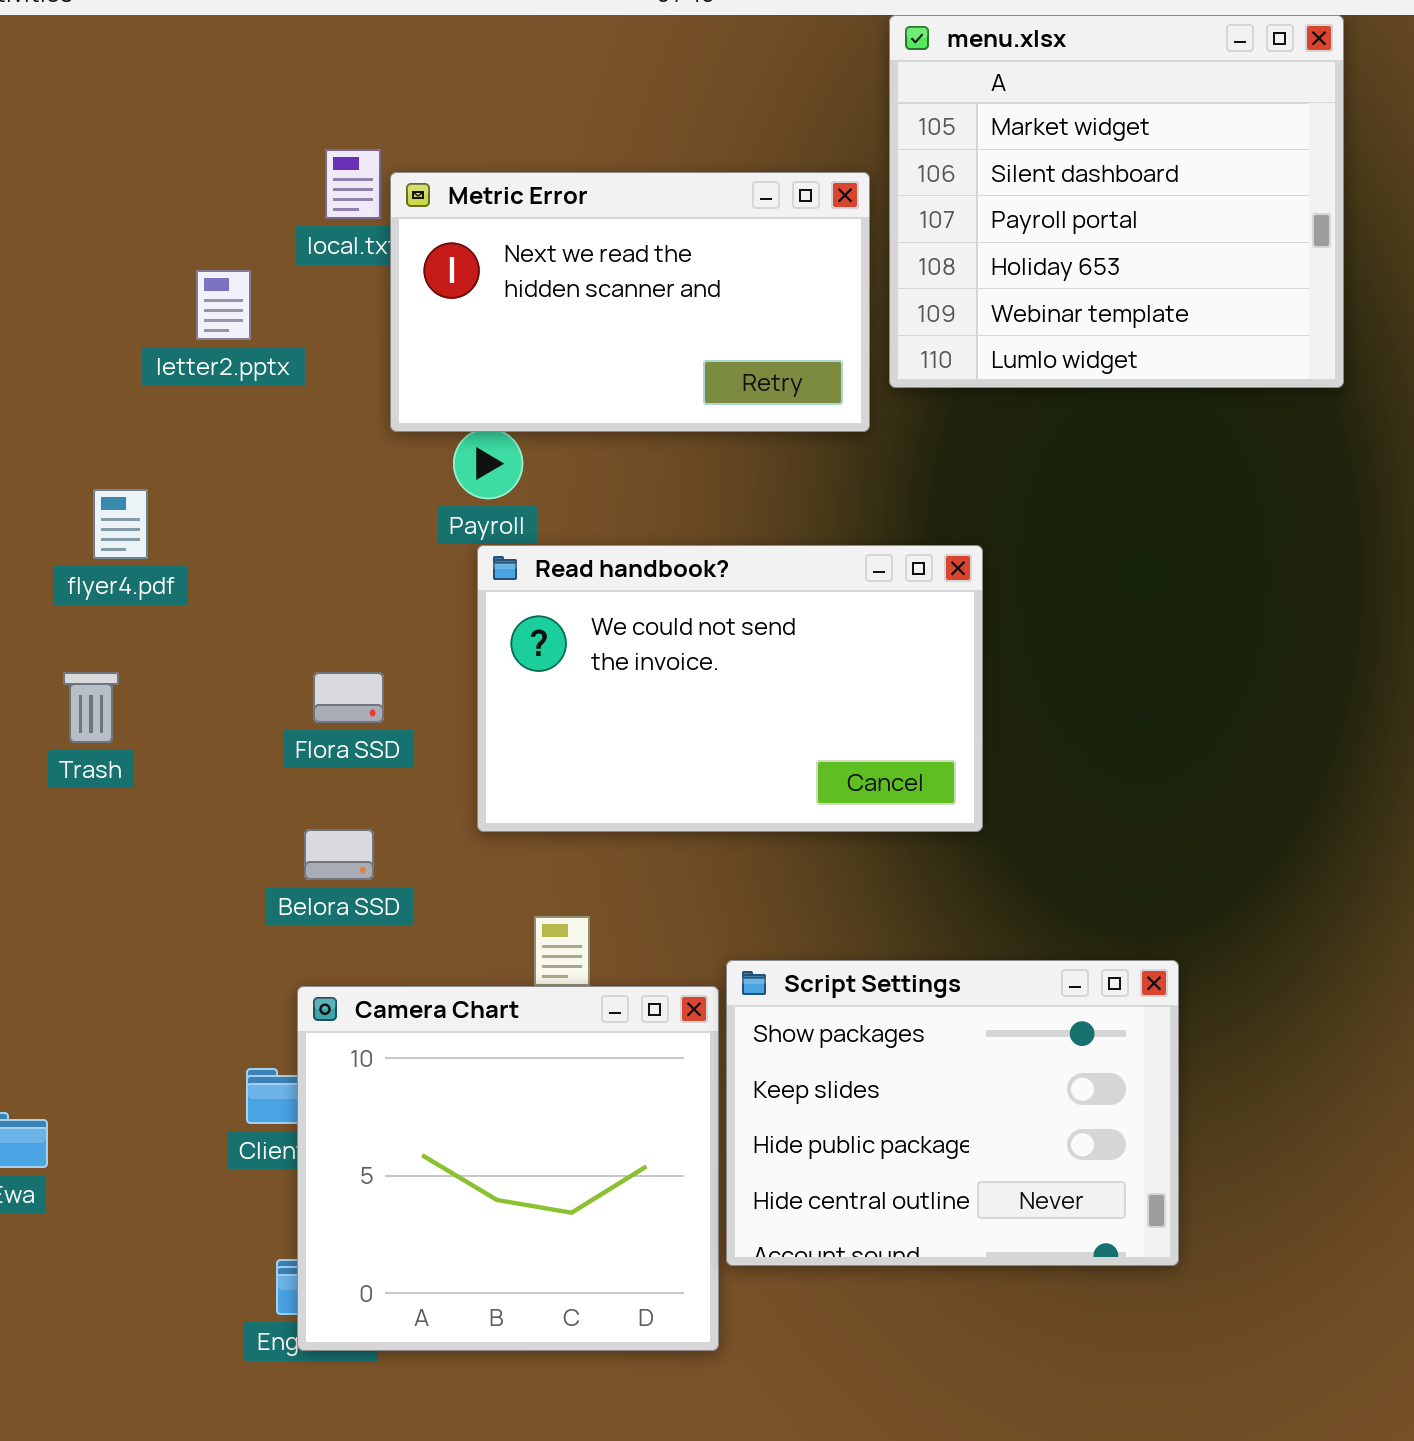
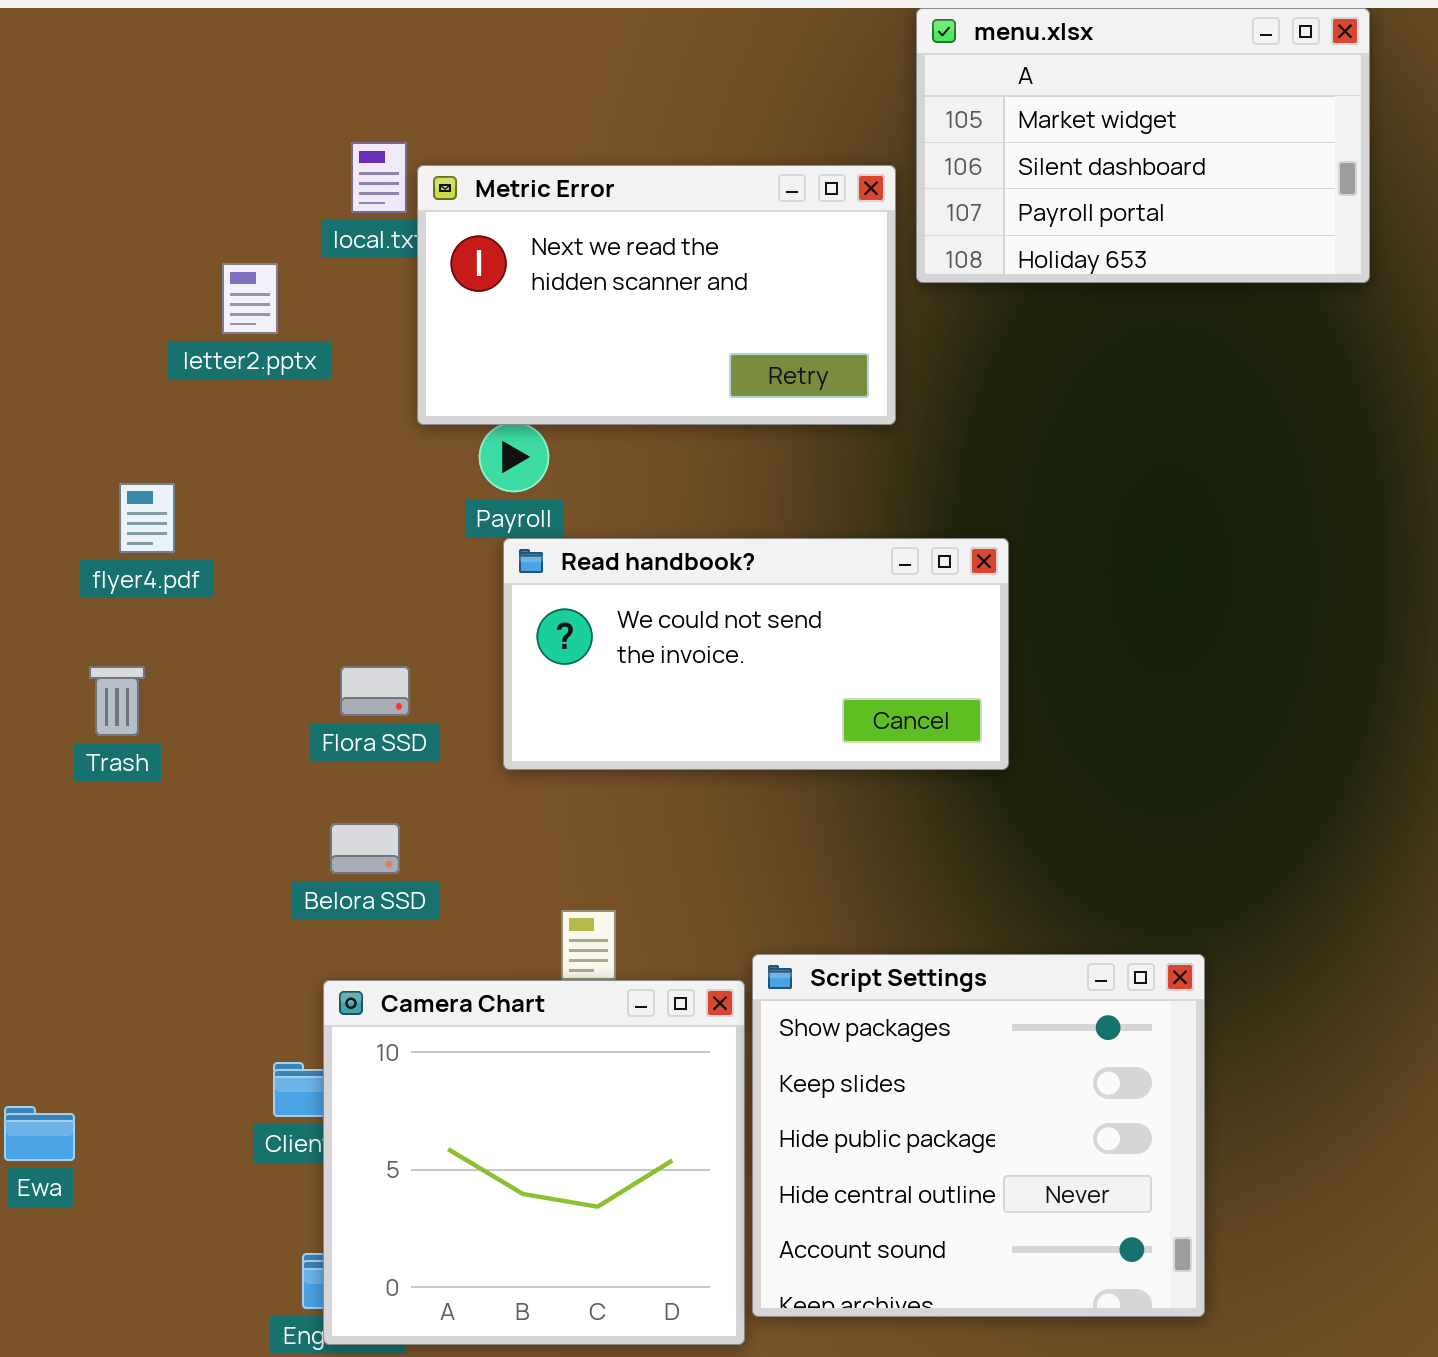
menu.xlsx: [889,15,1344,388] -> [916,8,1370,283], resized
Read handbook?: [477,545,983,832] -> [503,538,1009,770], resized
Script Settings: [726,960,1179,1266] -> [752,954,1205,1317], resized

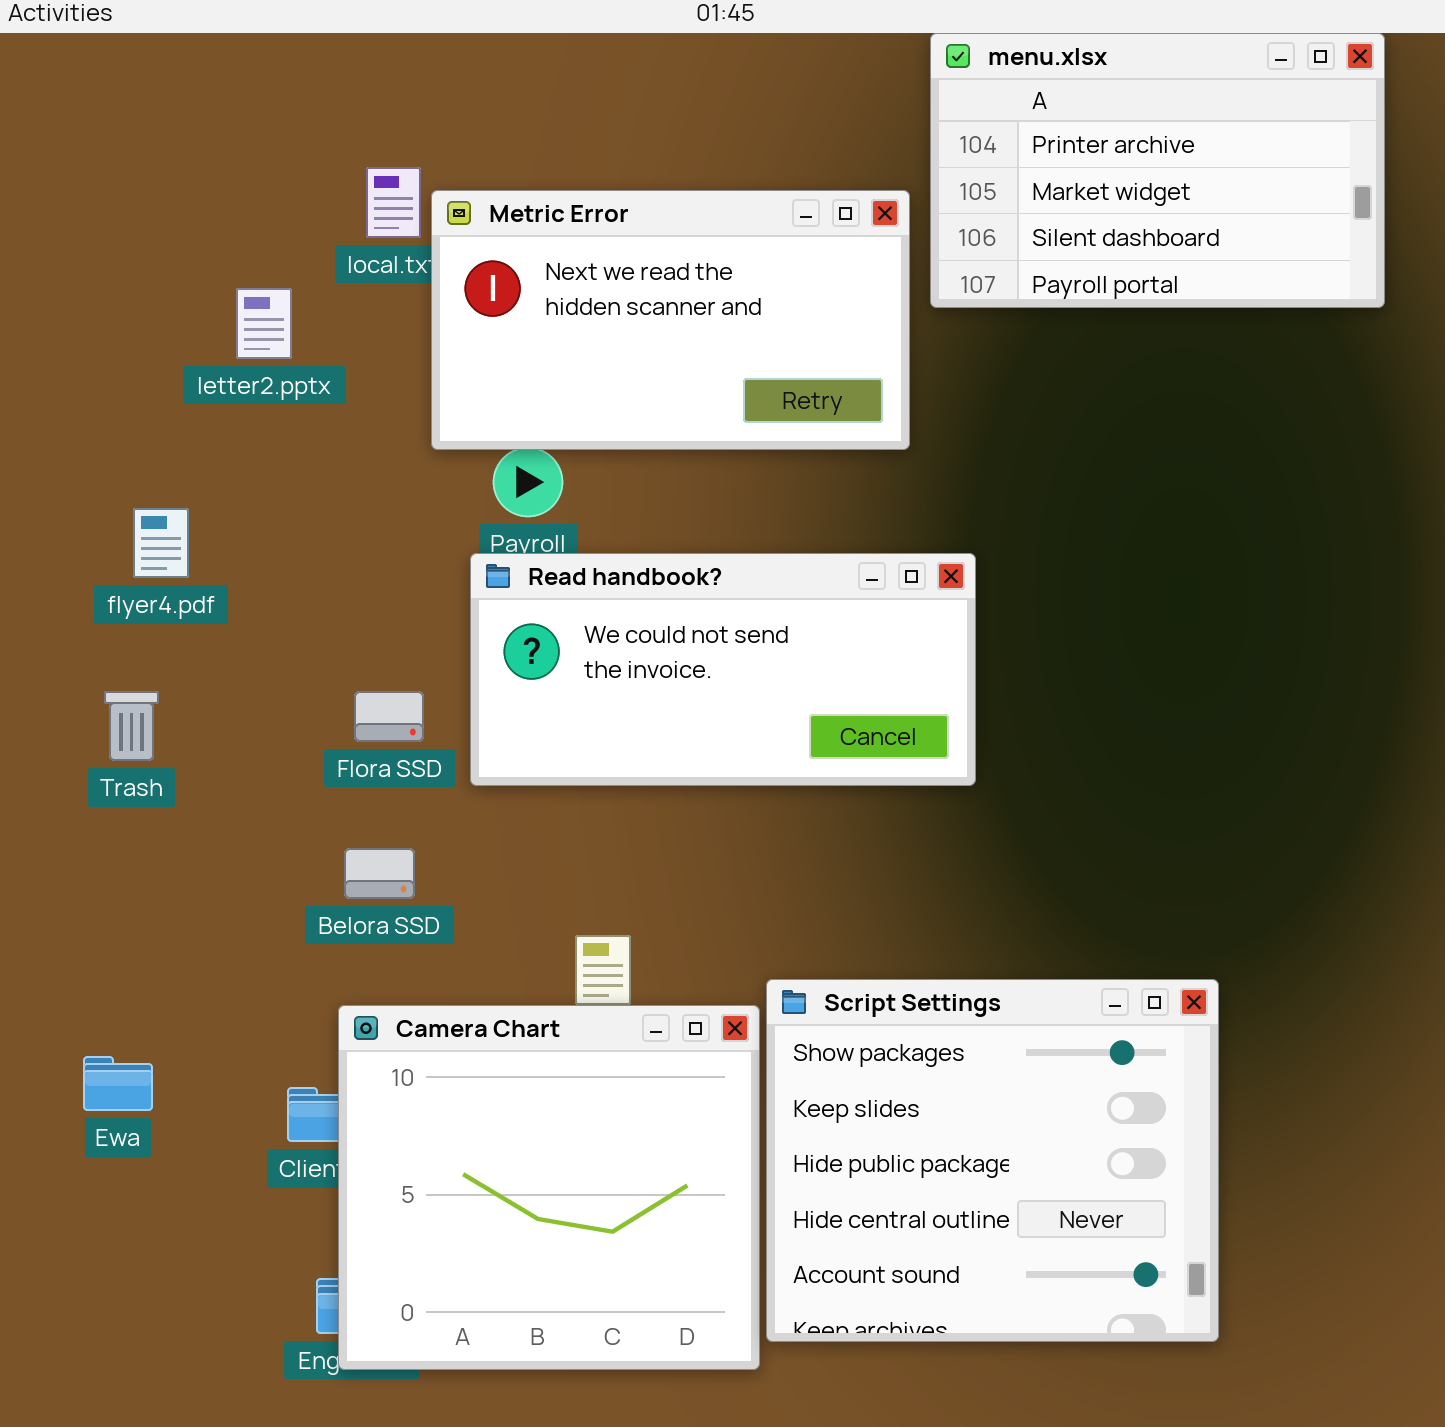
menu.xlsx: [916,8,1370,283] -> [930,33,1385,308], scrolled up 1 row
Read handbook?: [503,538,1009,770] -> [470,553,976,786], moved
Ewa: [4,1106,75,1161] -> [83,1056,153,1111], moved

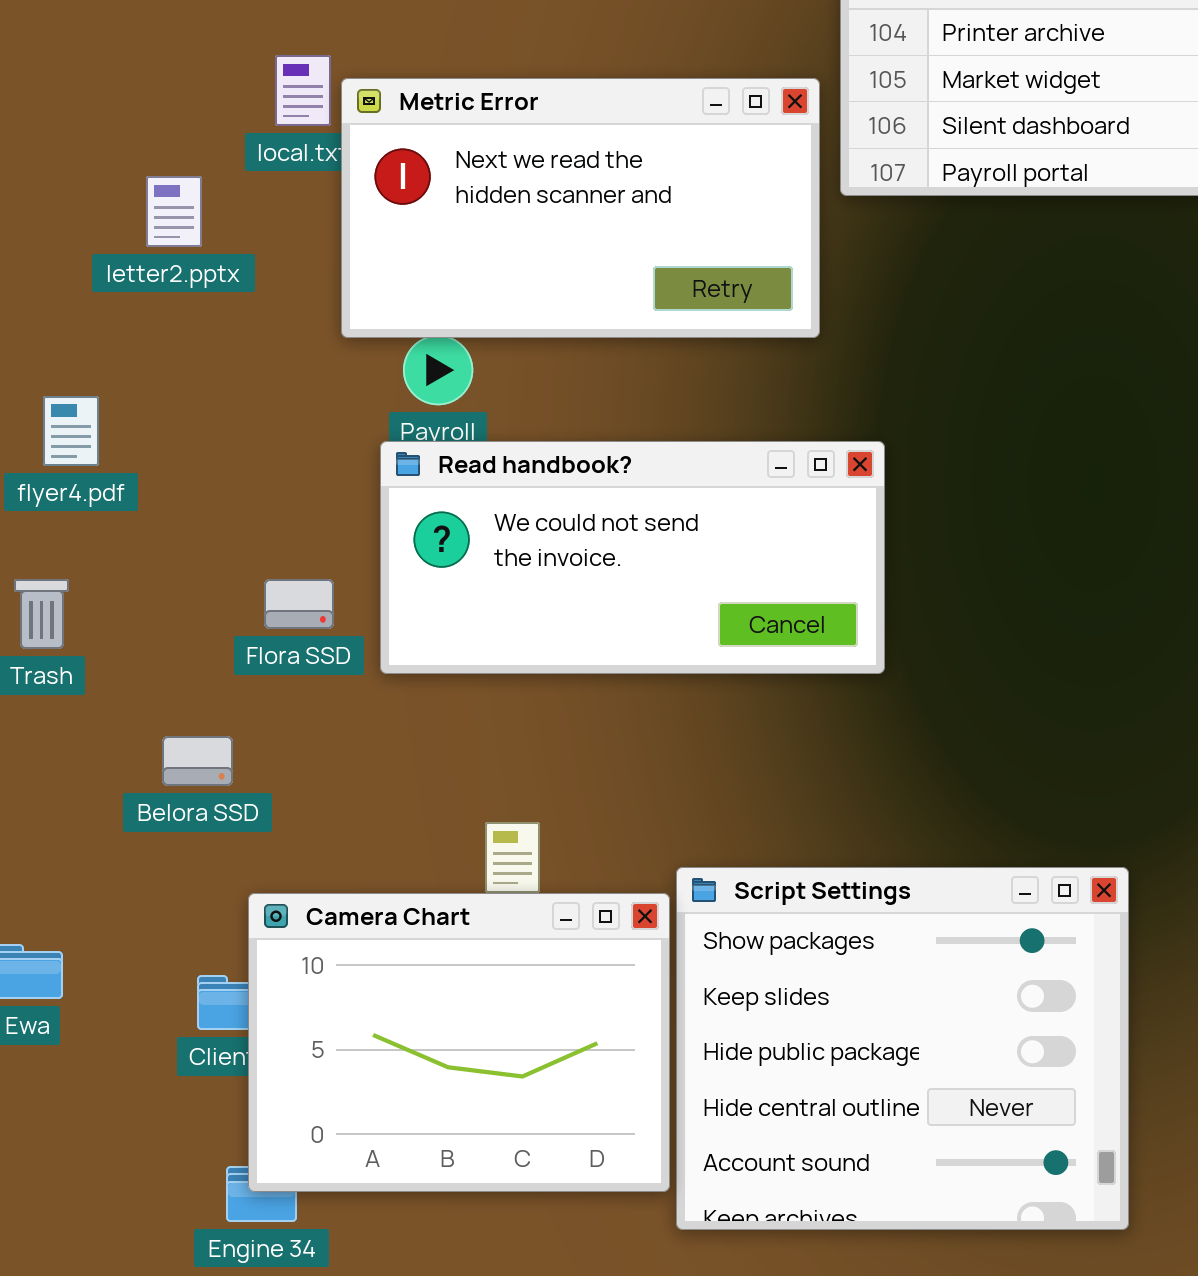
Belora SSD: [344,848,415,899] -> [162,736,233,786], moved
Camera Chart: [338,1005,760,1370] -> [248,893,670,1192], resized

